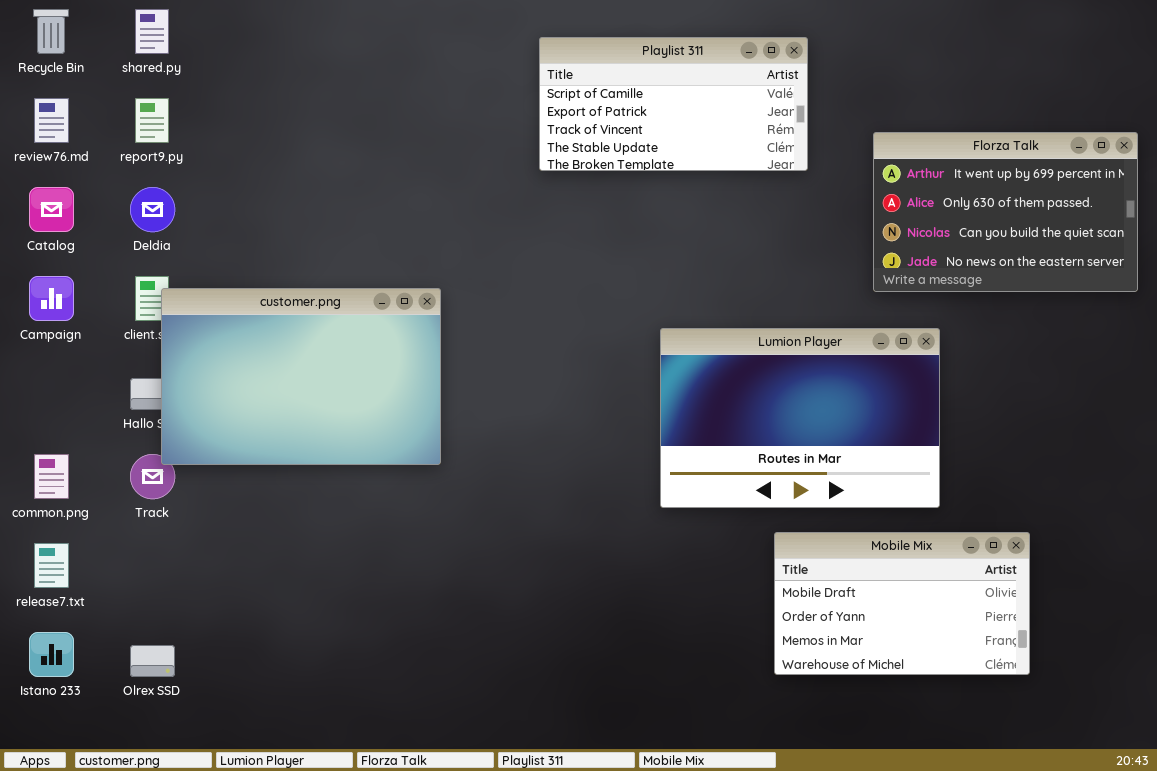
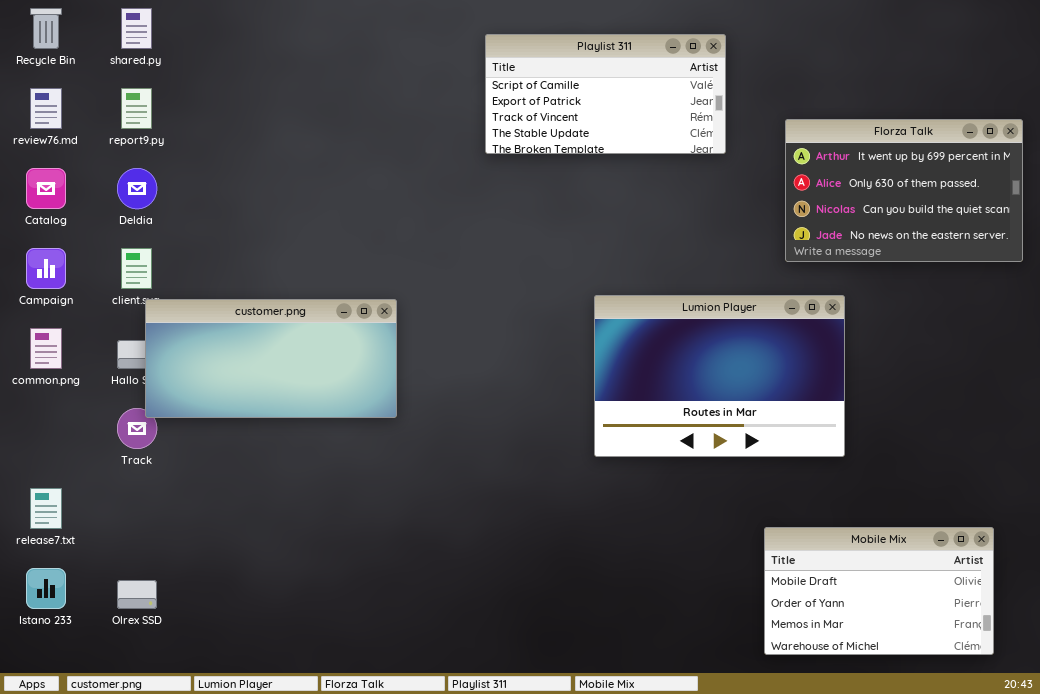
customer.png: [161,288,441,465] -> [145,299,397,418], resized
common.png: [34,454,69,499] -> [30,328,62,369], moved
Mobile Mix: [774,532,1030,675] -> [764,527,994,655], moved

